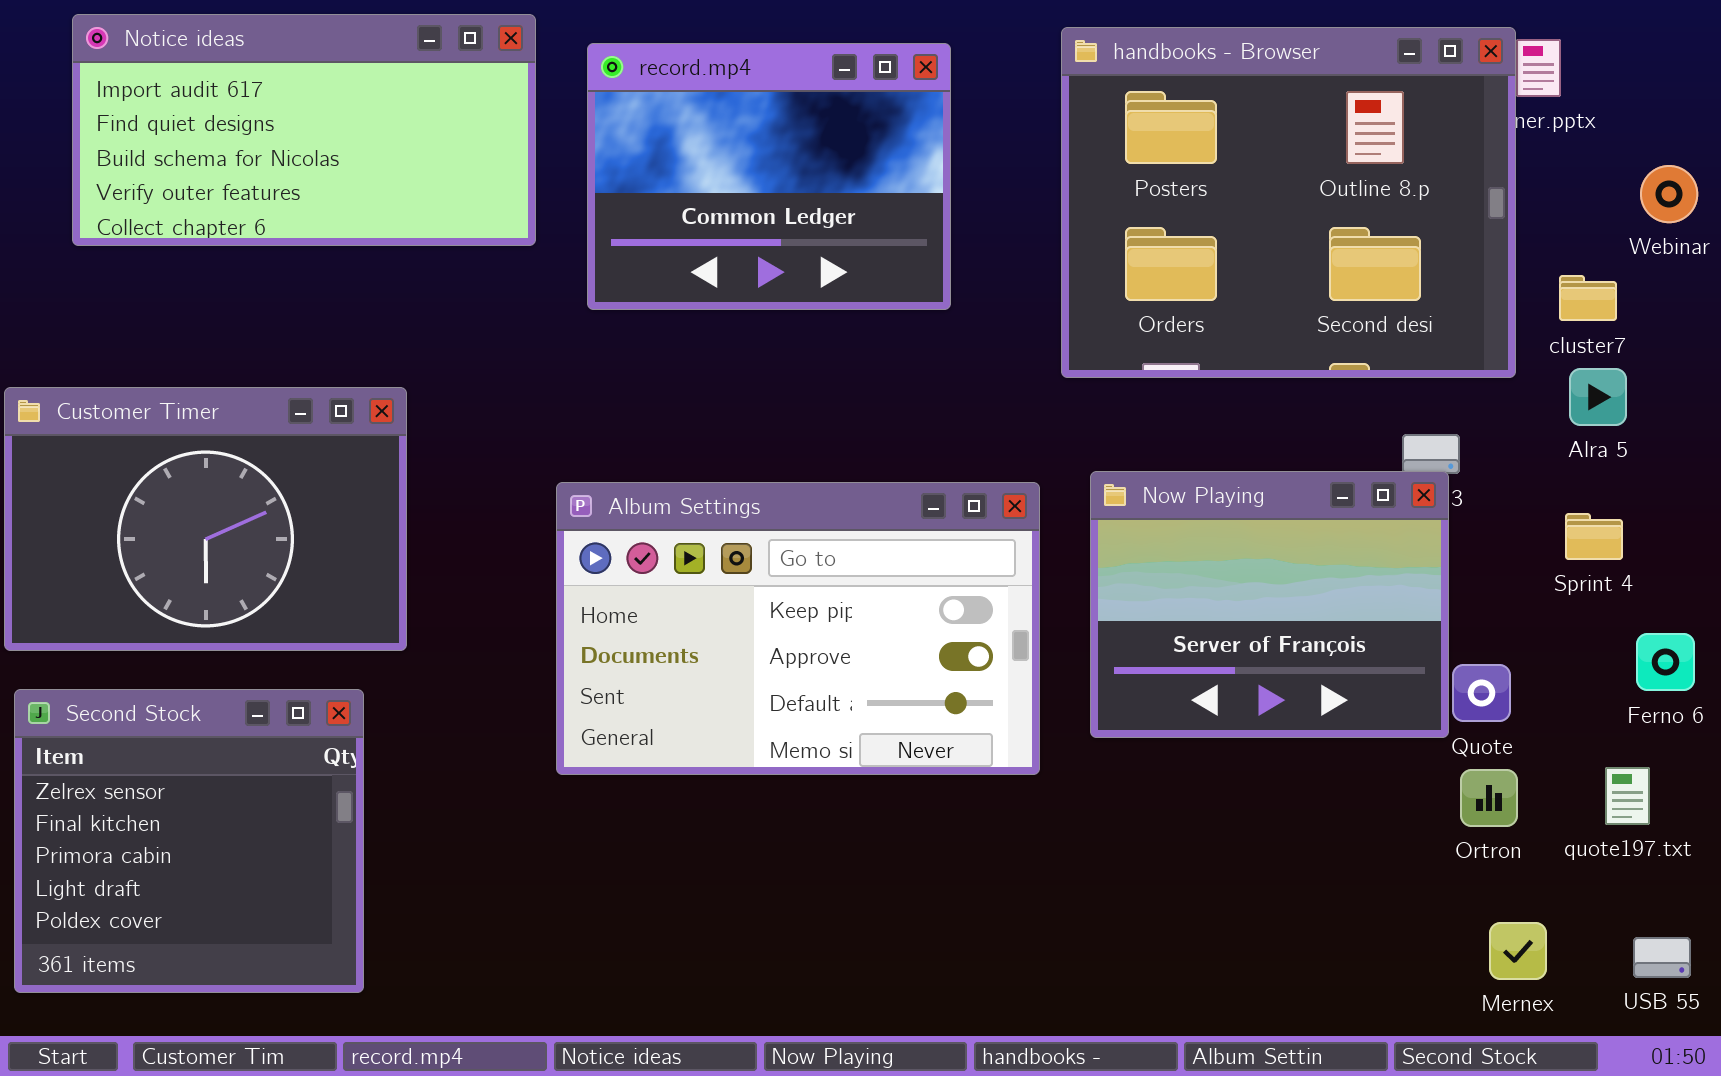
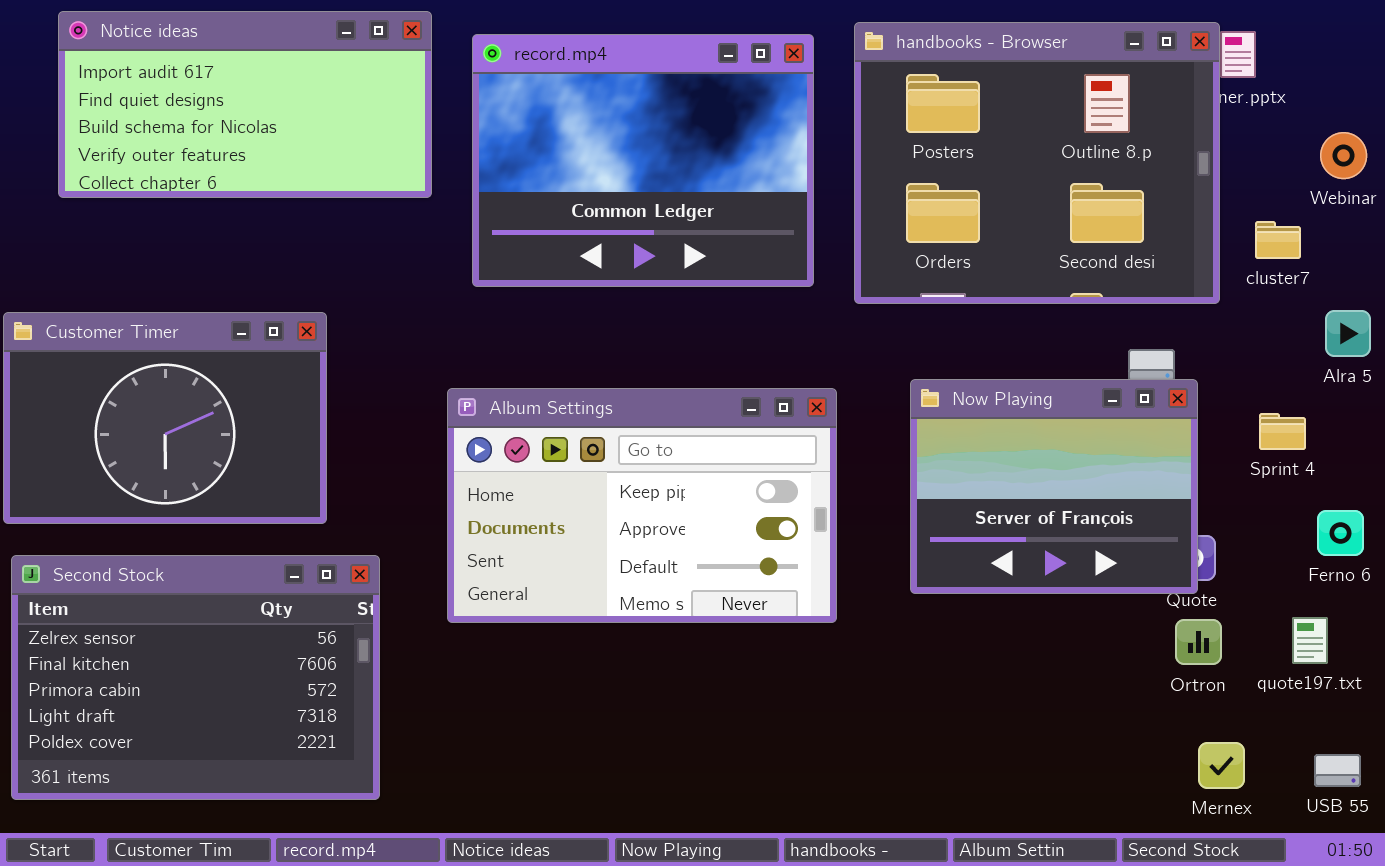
record.mp4: [587,43,951,310] -> [472,34,814,287], resized
Alra 5: [1569,368,1627,426] -> [1325,310,1371,357], moved
Now Playing: [1090,471,1449,738] -> [910,379,1198,594], moved
Second Stock: [14,689,364,993] -> [11,555,380,800], resized

